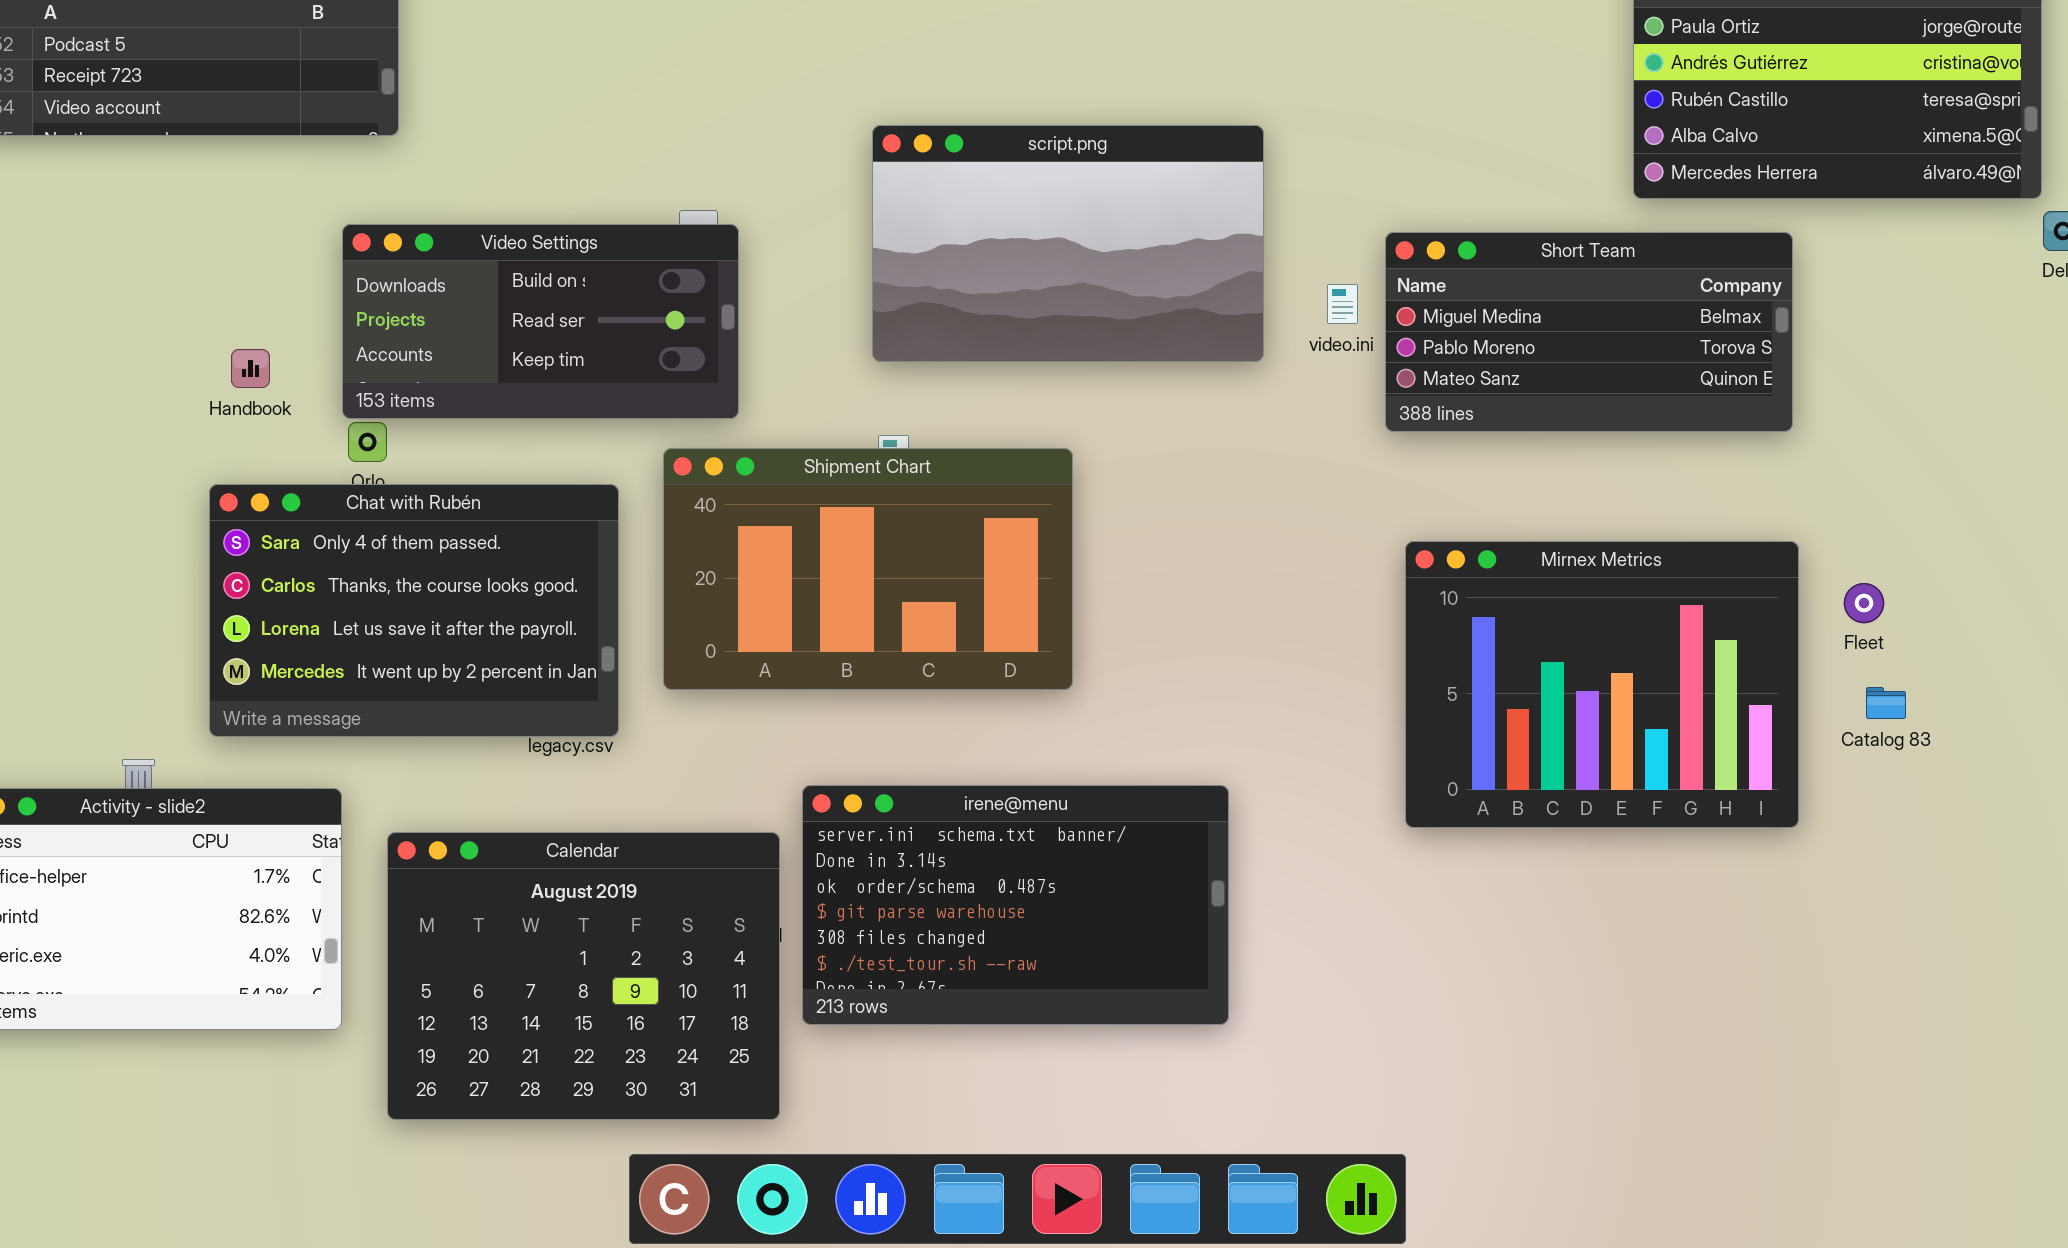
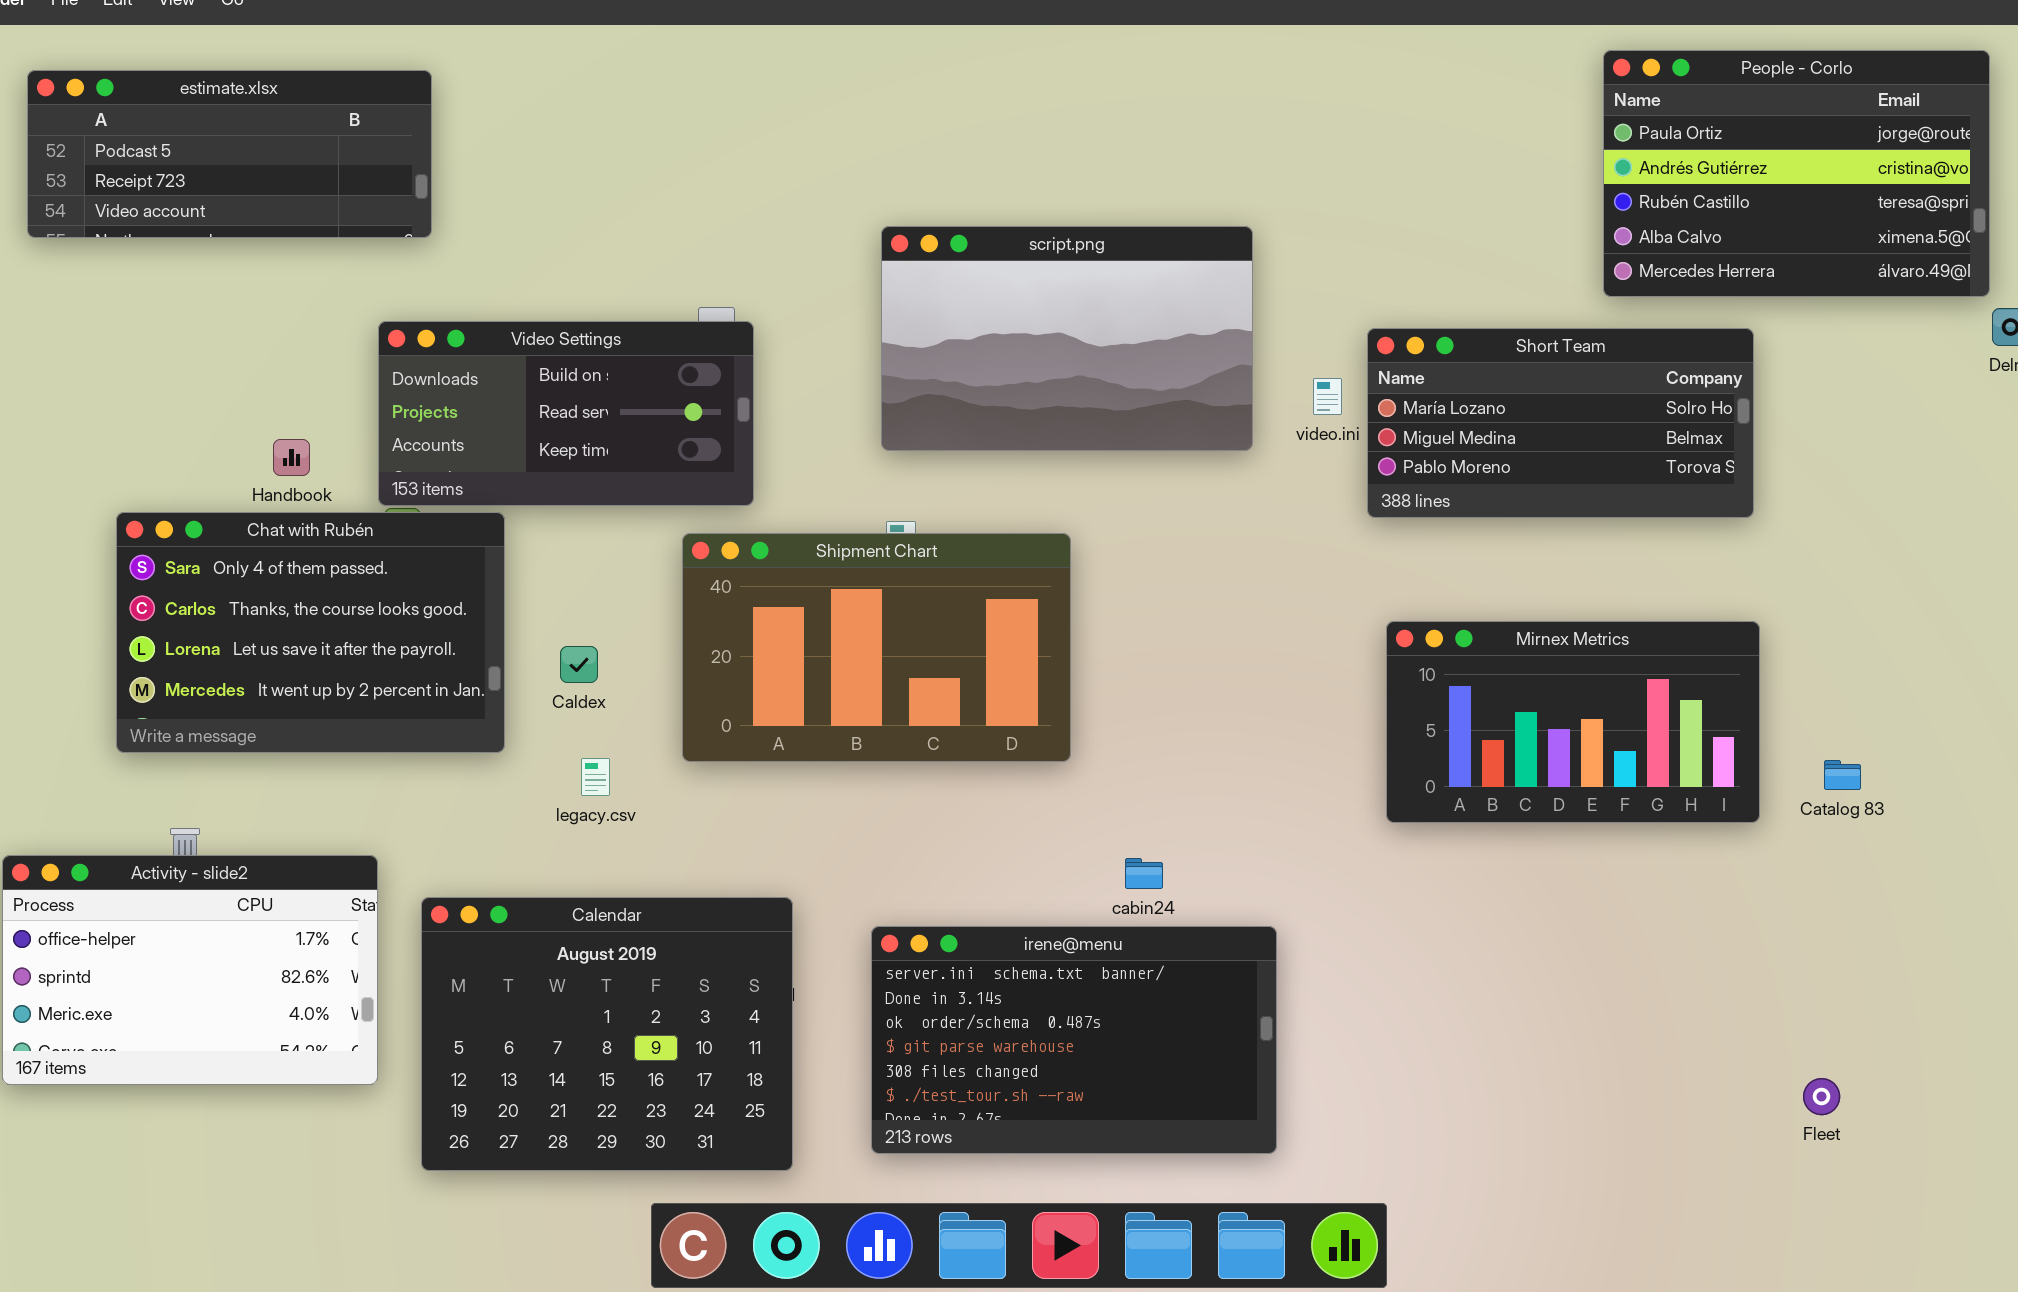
Short Team: [1385,232,1793,432] -> [1367,328,1754,518], scrolled up 1 row
Chat with Rubén: [209,484,619,737] -> [116,512,505,753], moved
Mirnex Metrics: [1405,541,1799,828] -> [1386,621,1760,823], resized
Fleet: [1844,583,1884,623] -> [1803,1078,1840,1115], moved
irene@menu: [802,785,1229,1025] -> [871,926,1277,1154], moved

